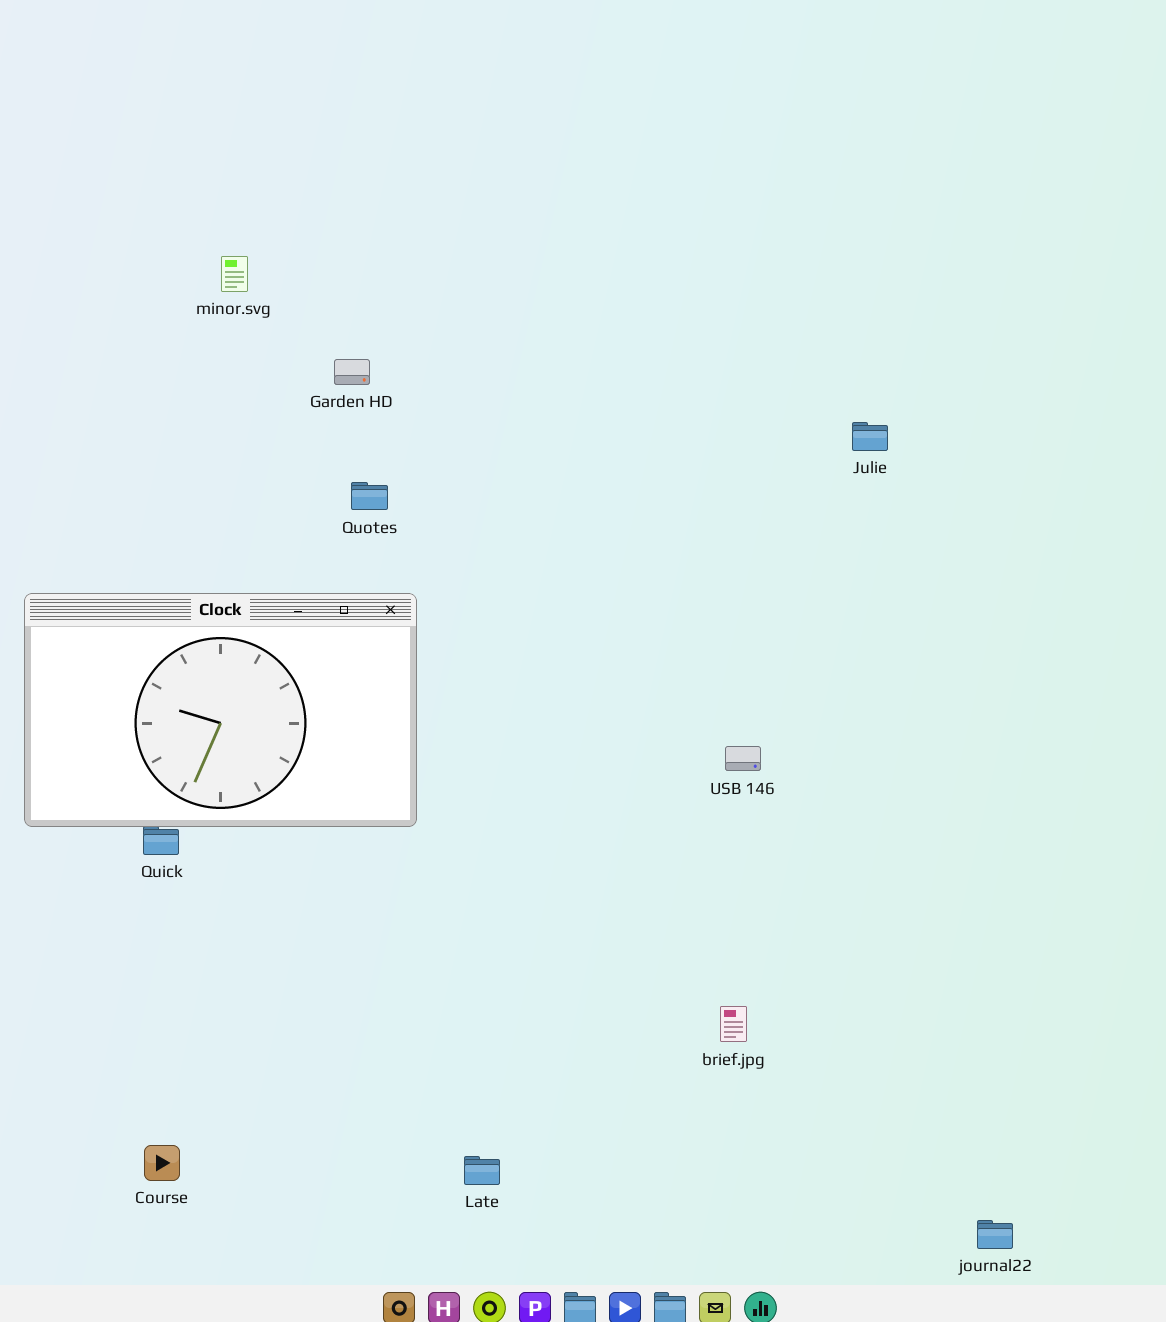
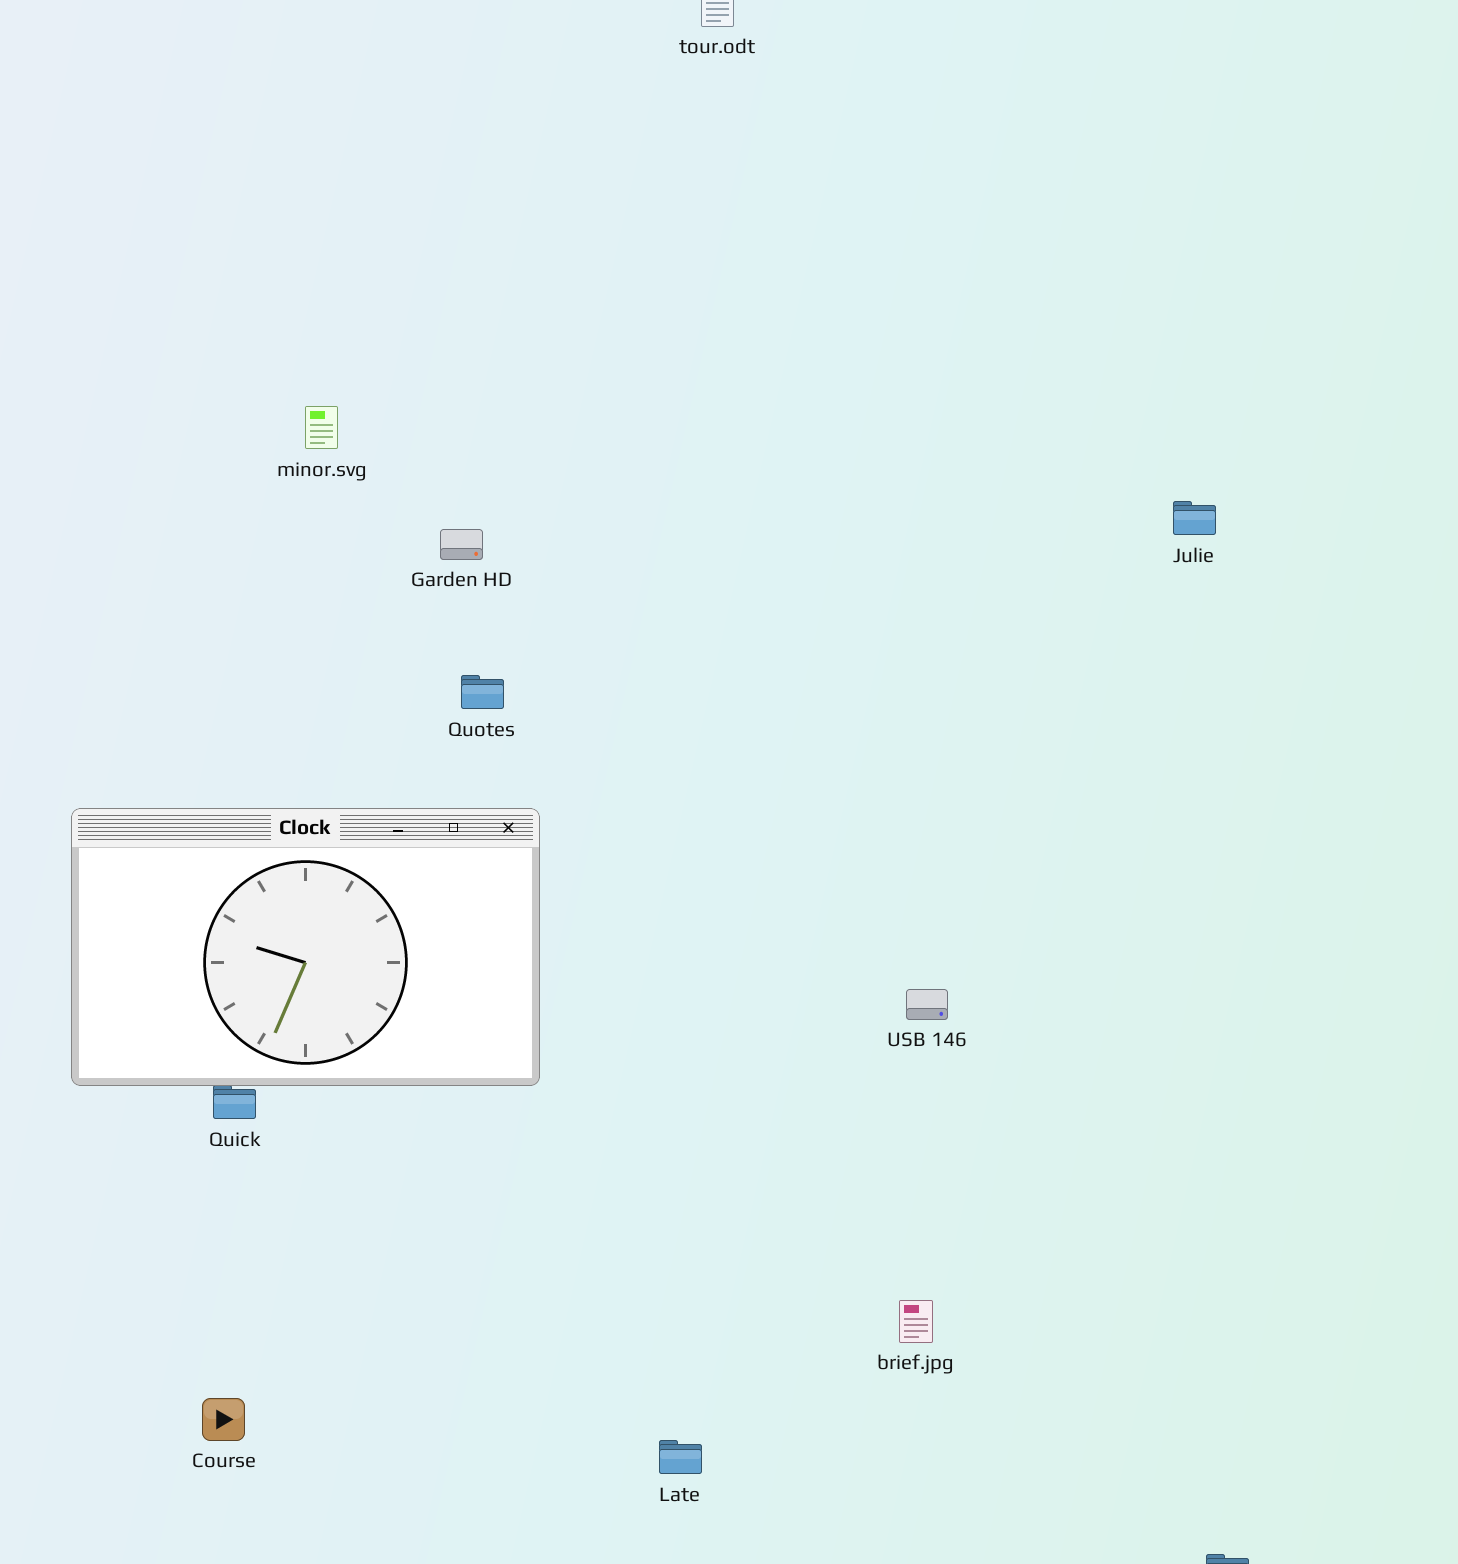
Julie: [852,422,888,451] -> [1173,501,1216,535], moved
Course: [144,1145,180,1181] -> [202,1398,245,1441], moved
Late: [464,1156,500,1185] -> [659,1440,702,1474], moved

